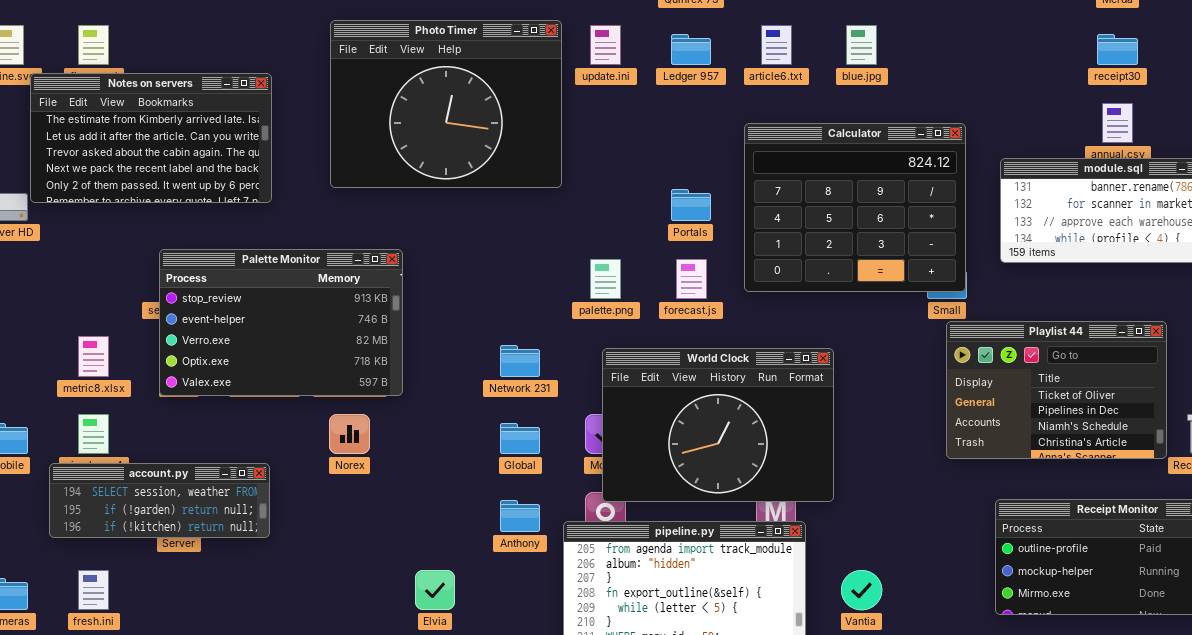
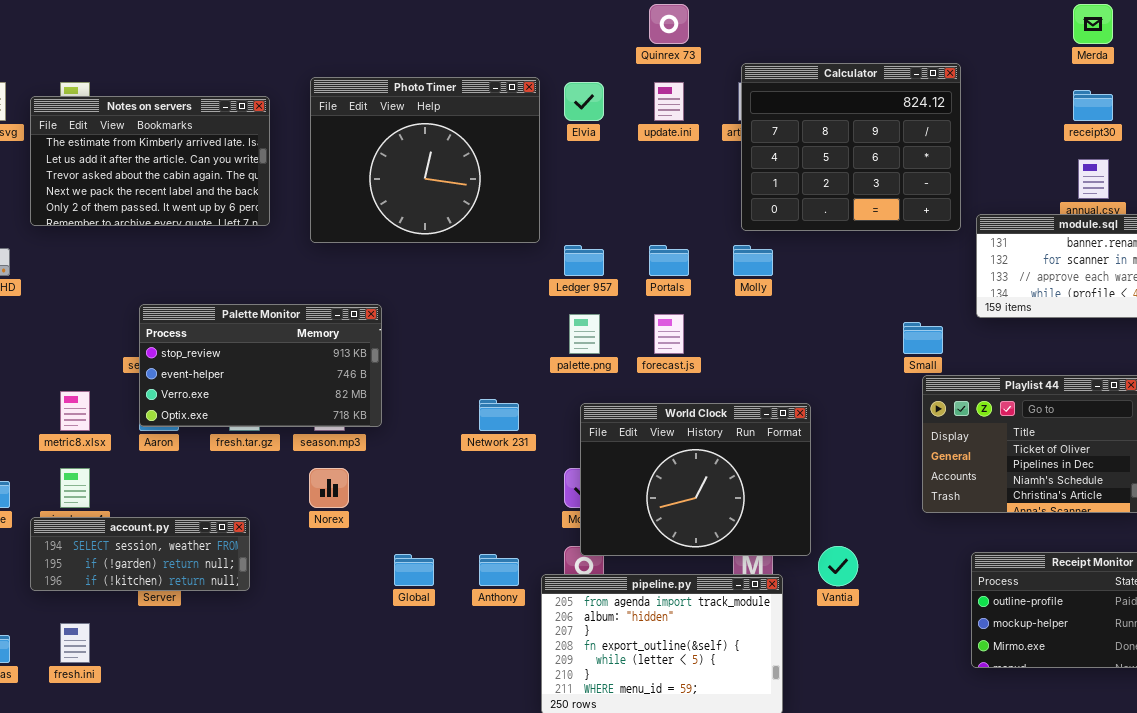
update.ini: [590,25,621,65] -> [654,82,684,121], moved
Ledger 957: [671,34,711,65] -> [564,245,604,276], moved
Notes on servers: [30,73,272,203] -> [30,96,270,226], moved
Calculator: [744,123,966,292] -> [741,63,961,231], moved
Palette Monitor: [159,249,403,396] -> [139,304,382,427], resized
Global: [500,423,540,454] -> [394,554,434,586], moved
Elvia: [415,570,455,610] -> [564,82,604,121], moved
Vantia: [841,570,882,610] -> [818,546,858,586], moved

